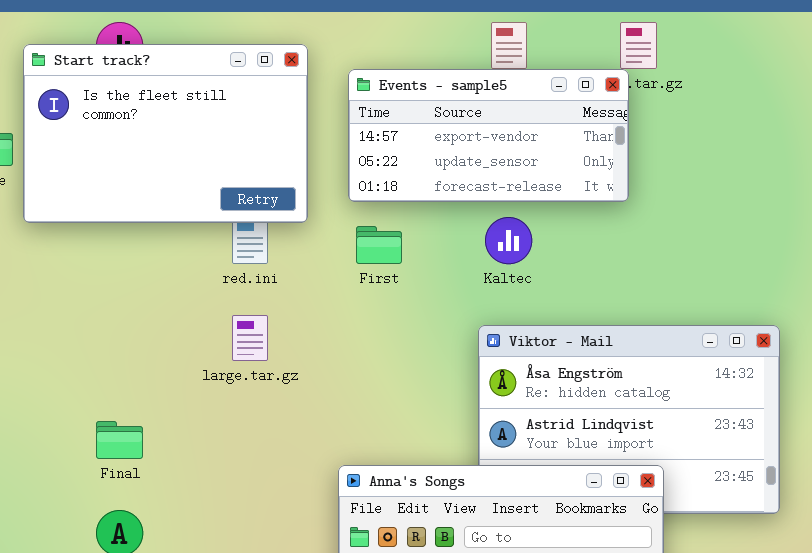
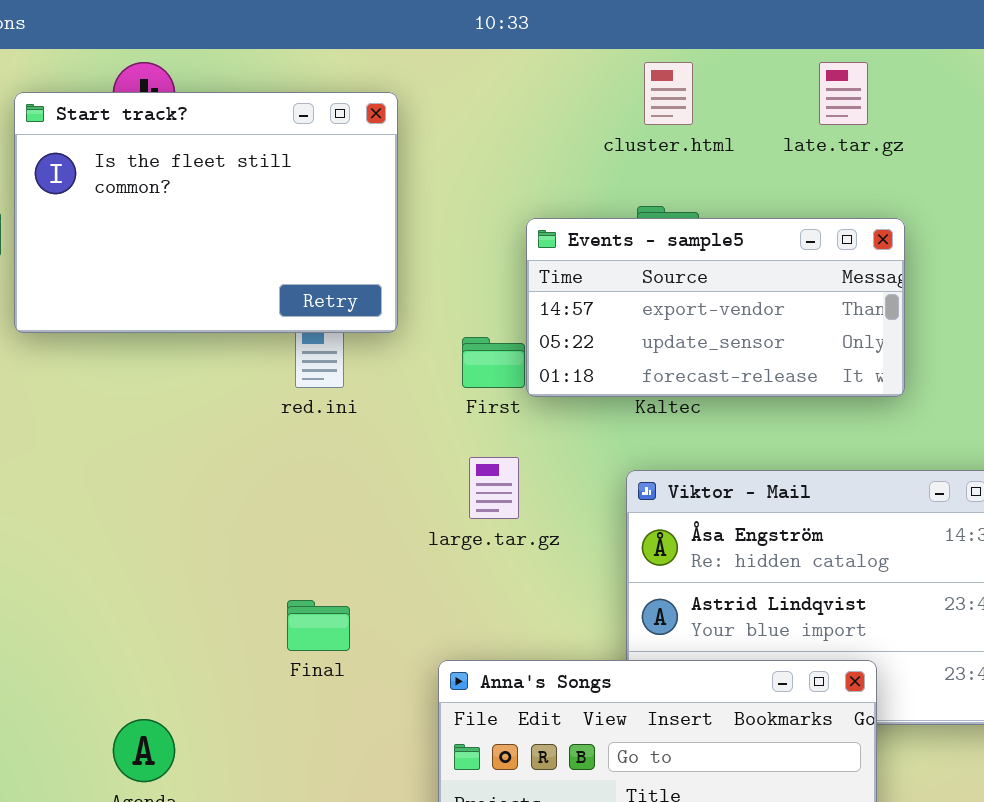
Events - sample5: [348,69,629,202] -> [526,218,905,397], moved
large.tar.gz: [232,315,268,361] -> [469,457,519,519], moved
Final: [96,421,143,459] -> [287,600,350,651], moved

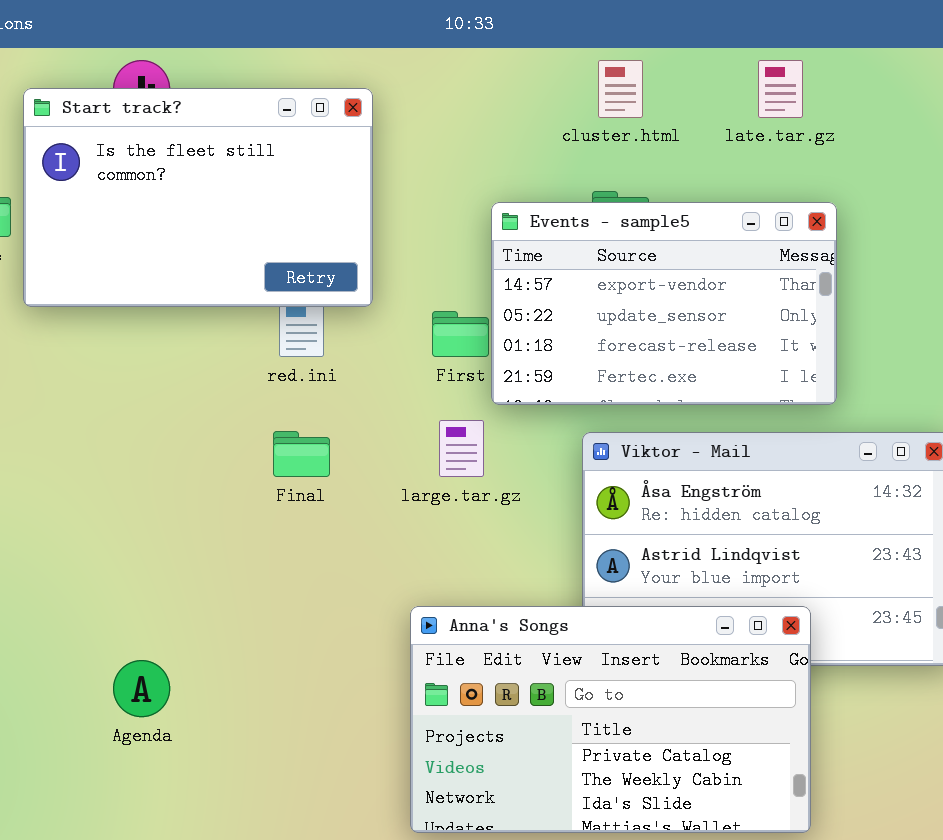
Events - sample5: [526,218,905,397] -> [491,202,837,405], resized
Final: [287,600,350,651] -> [273,431,330,477], moved

